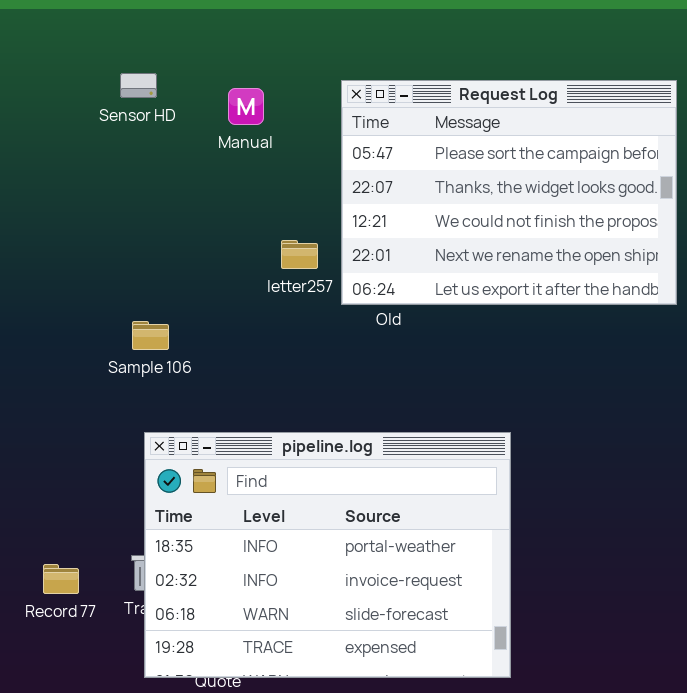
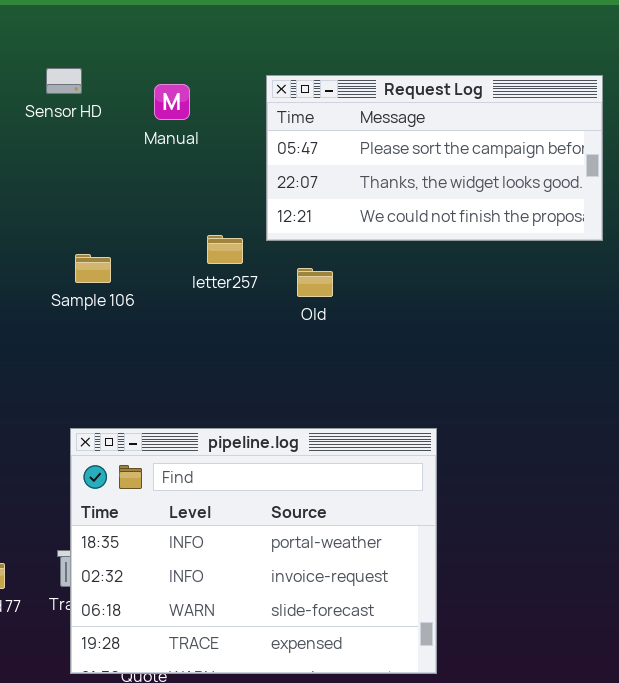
Request Log: [341,80,677,305] -> [266,75,603,241], resized
Sample 106: [132,321,169,350] -> [75,254,111,283], moved

